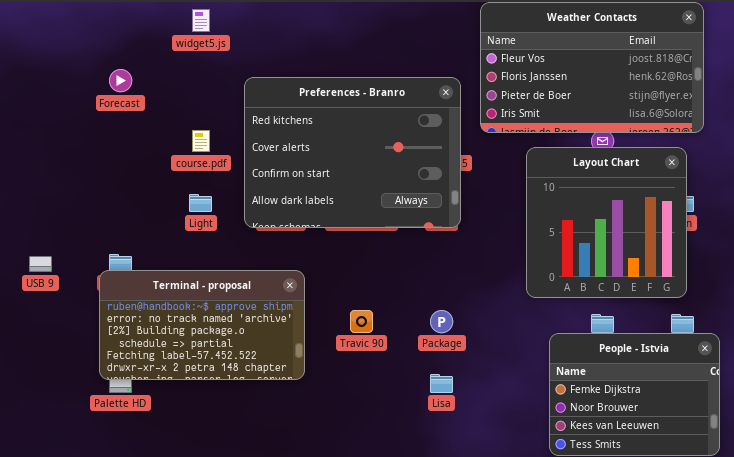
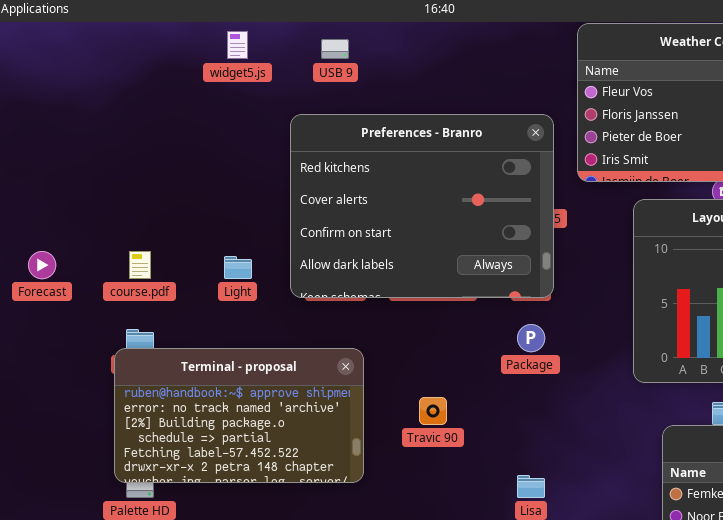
Forecast: [109,69,132,92] -> [28,251,56,279], moved
course.pdf: [192,130,210,152] -> [129,251,151,279], moved
USB 9: [29,256,52,272] -> [321,39,349,59], moved
Package: [430,310,453,333] -> [517,324,545,352], moved

